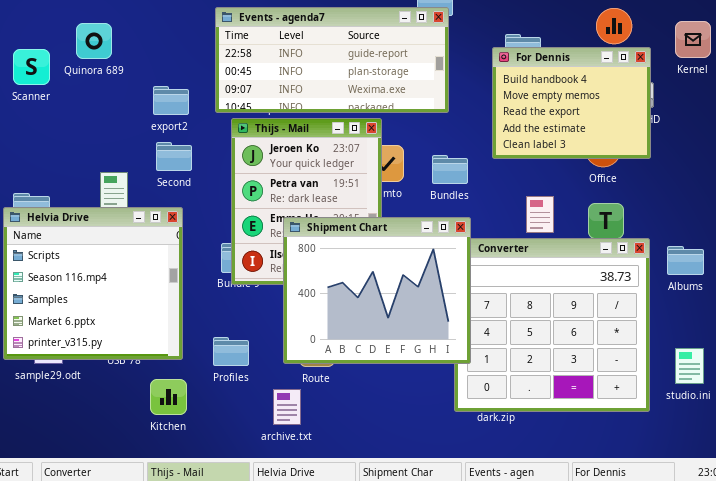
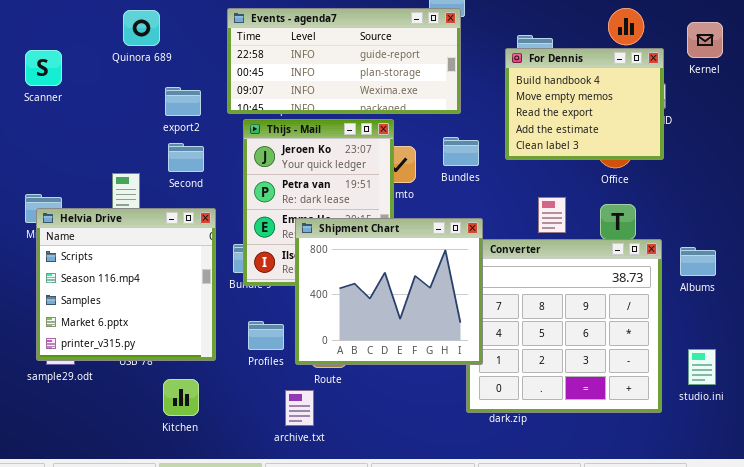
Quinora 689: [76,23,112,59] -> [123,10,160,46], moved
Bundles: [432,155,468,184] -> [443,137,479,166], moved
Helvia Drive: [3,207,183,360] -> [36,208,216,361], moved
Profiles: [213,337,249,366] -> [248,321,284,350], moved

